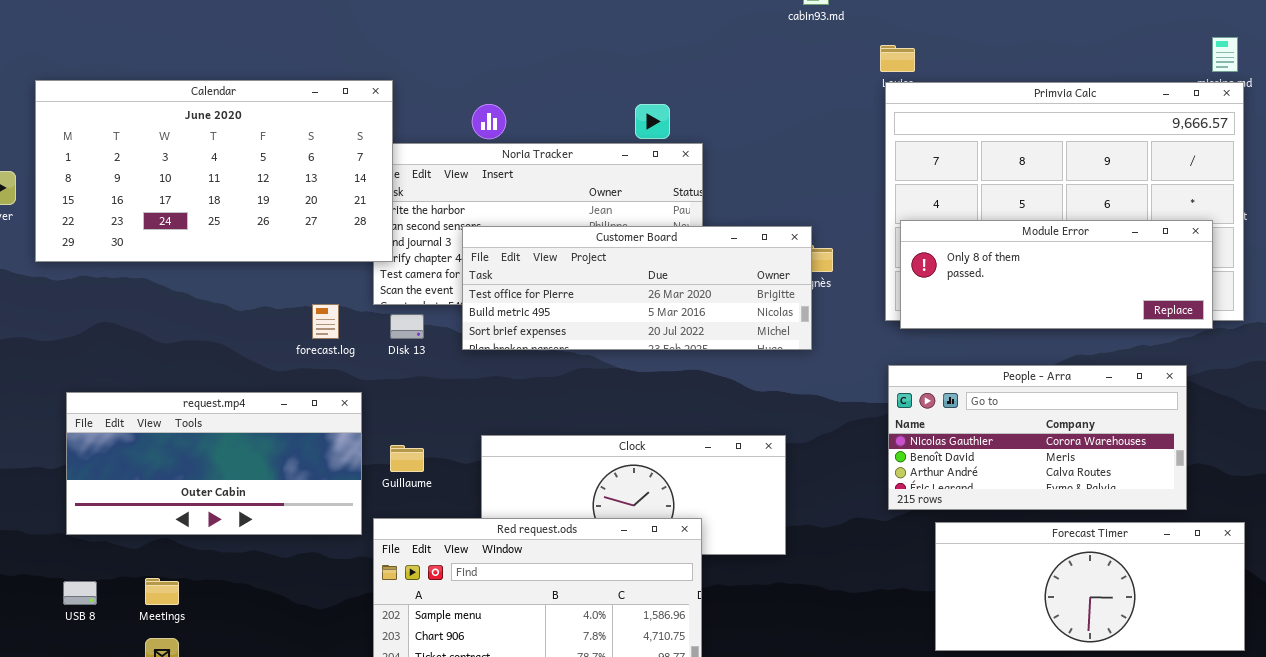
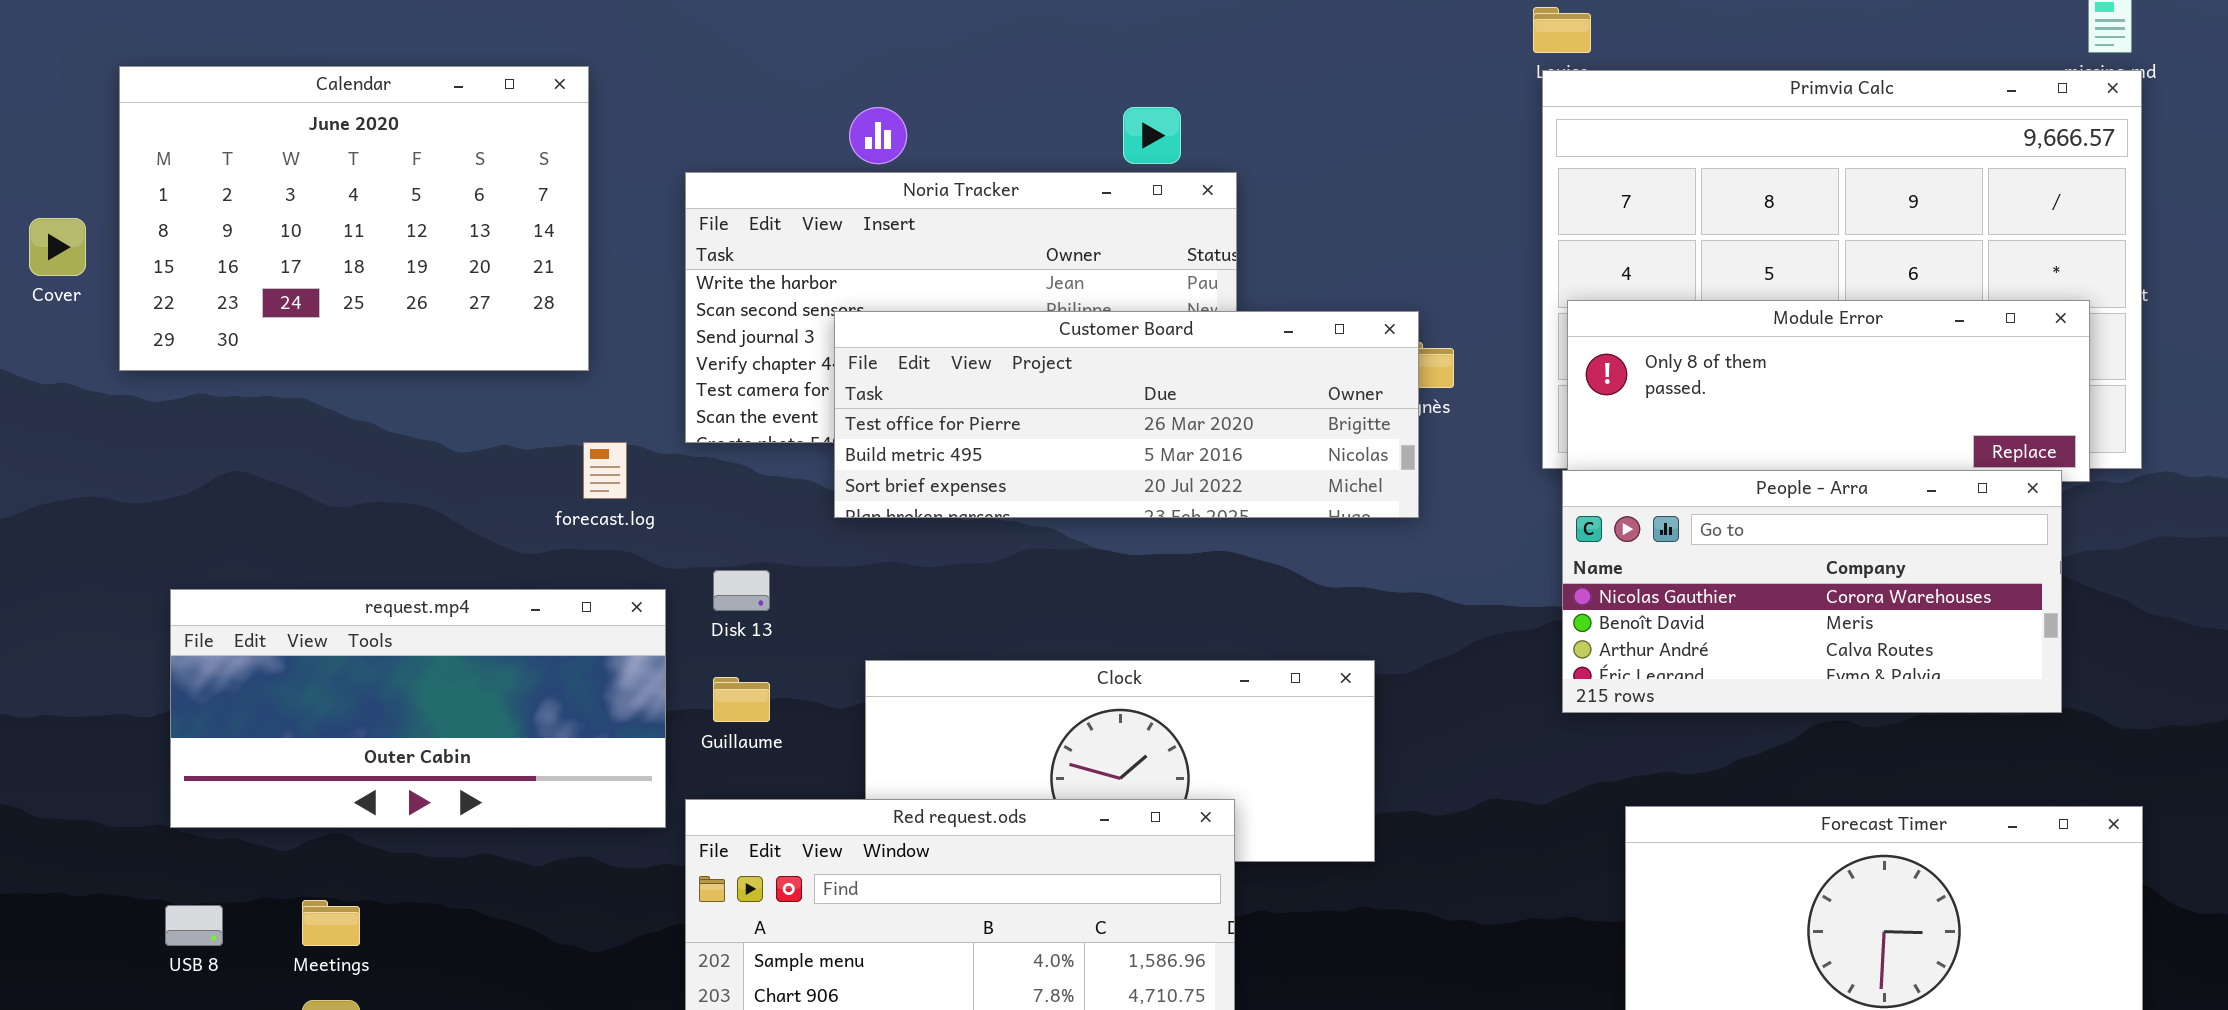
Calendar: [35,80,393,262] -> [119,66,589,371], resized
Disk 13: [390,314,424,339] -> [713,570,770,611], moved
People - Arra: [888,365,1187,510] -> [1562,470,2062,713], moved

